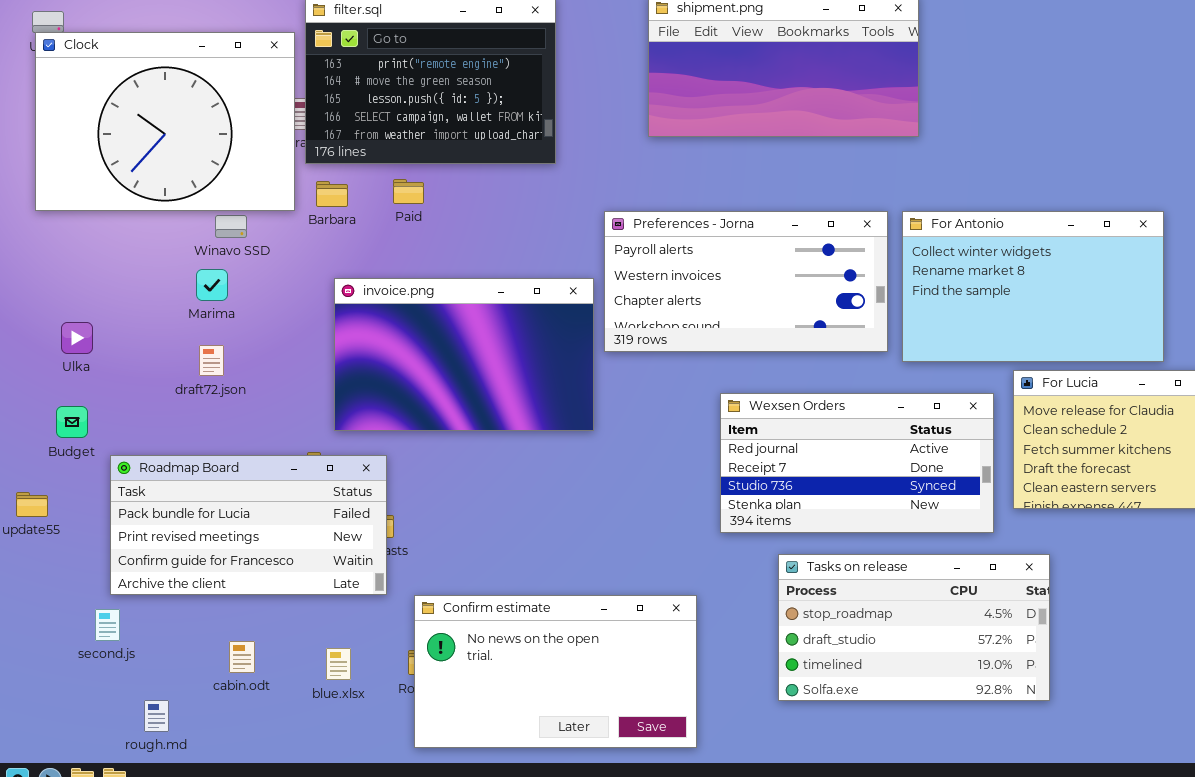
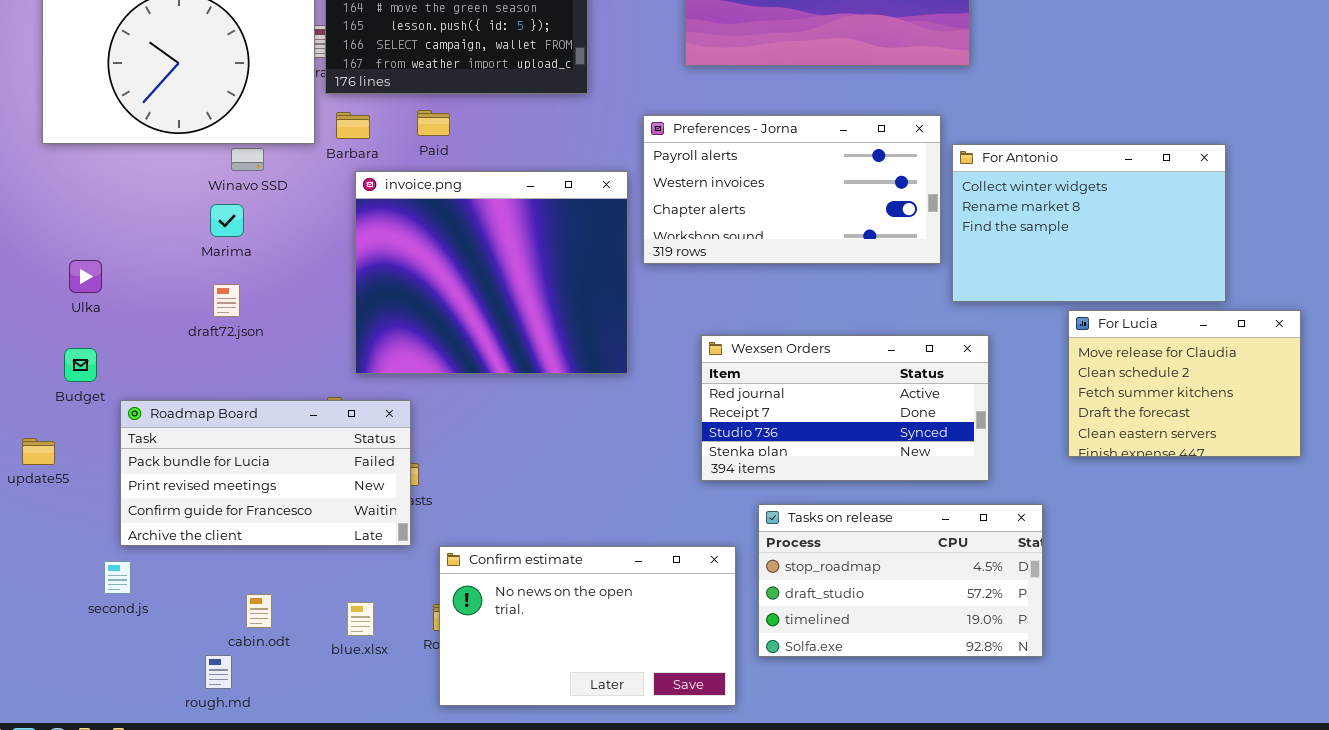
Preferences - Jorna: [604,211,888,352] -> [643,115,941,264], moved
invoice.png: [334,278,594,431] -> [355,171,628,374], resized
Wexsen Orders: [720,393,994,533] -> [701,335,989,481], moved
Tasks on release: [778,554,1050,701] -> [758,504,1043,657], moved
rough.md: [144,700,169,732] -> [205,655,232,689], moved

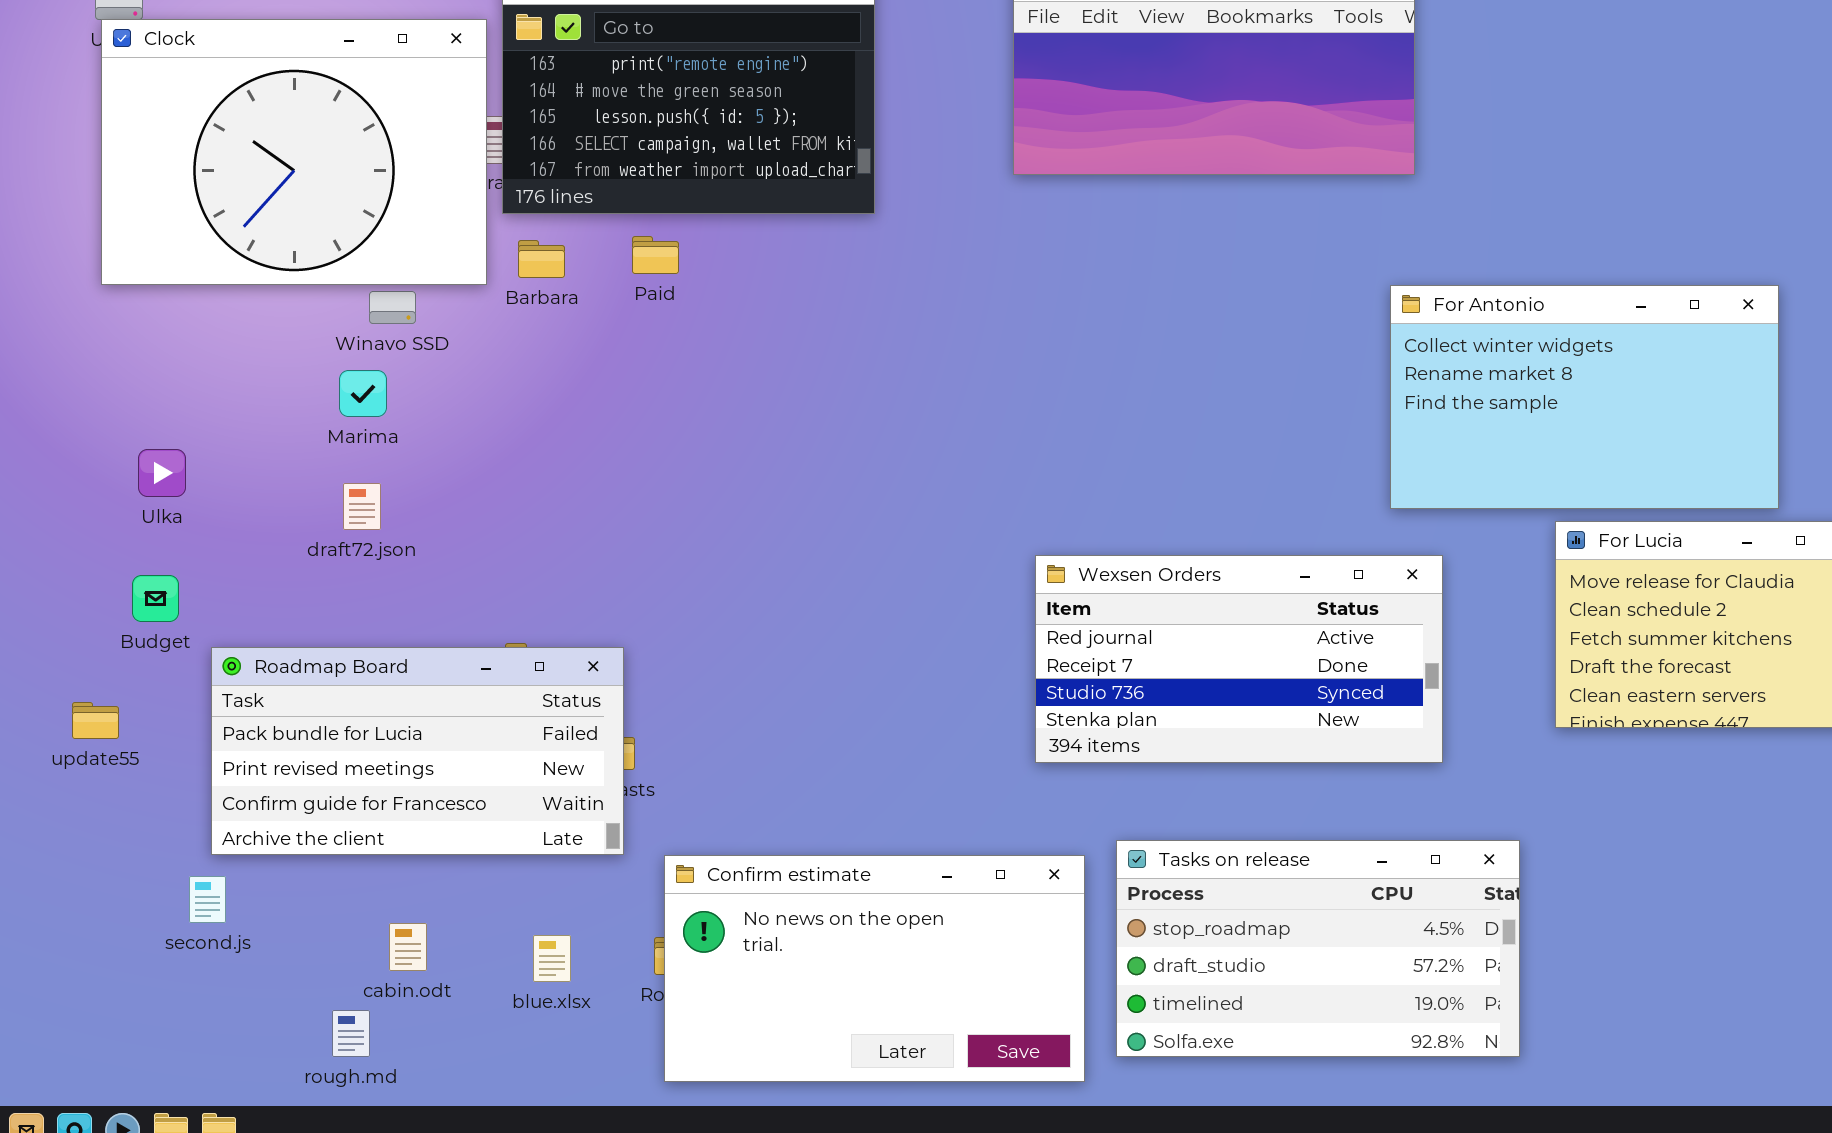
Preferences - Jorna: [643,115,941,264] -> none, closed
invoice.png: [355,171,628,374] -> none, closed
Tasks on release: [758,504,1043,657] -> [1116,840,1520,1057], moved

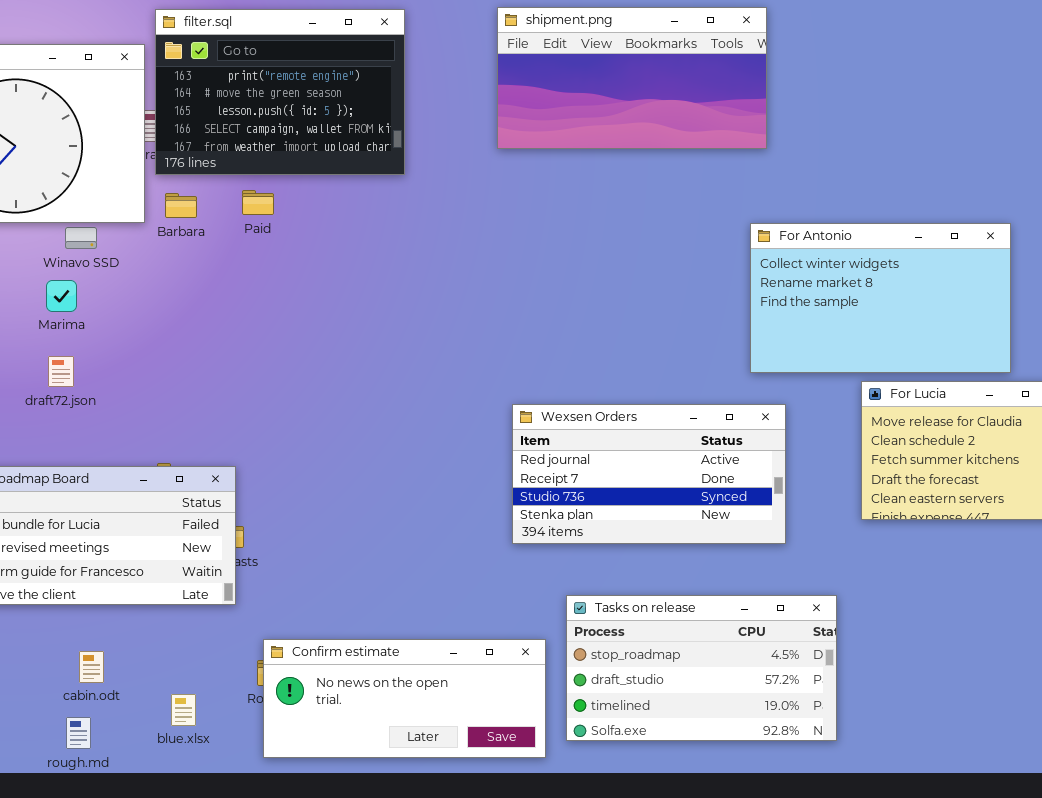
Confirm estimate: [664,855,1085,1082] -> [263,639,546,758], resized
blue.xlsx: [533,935,571,982] -> [171,694,196,726], moved
rough.md: [332,1010,370,1057] -> [66,717,91,749], moved

